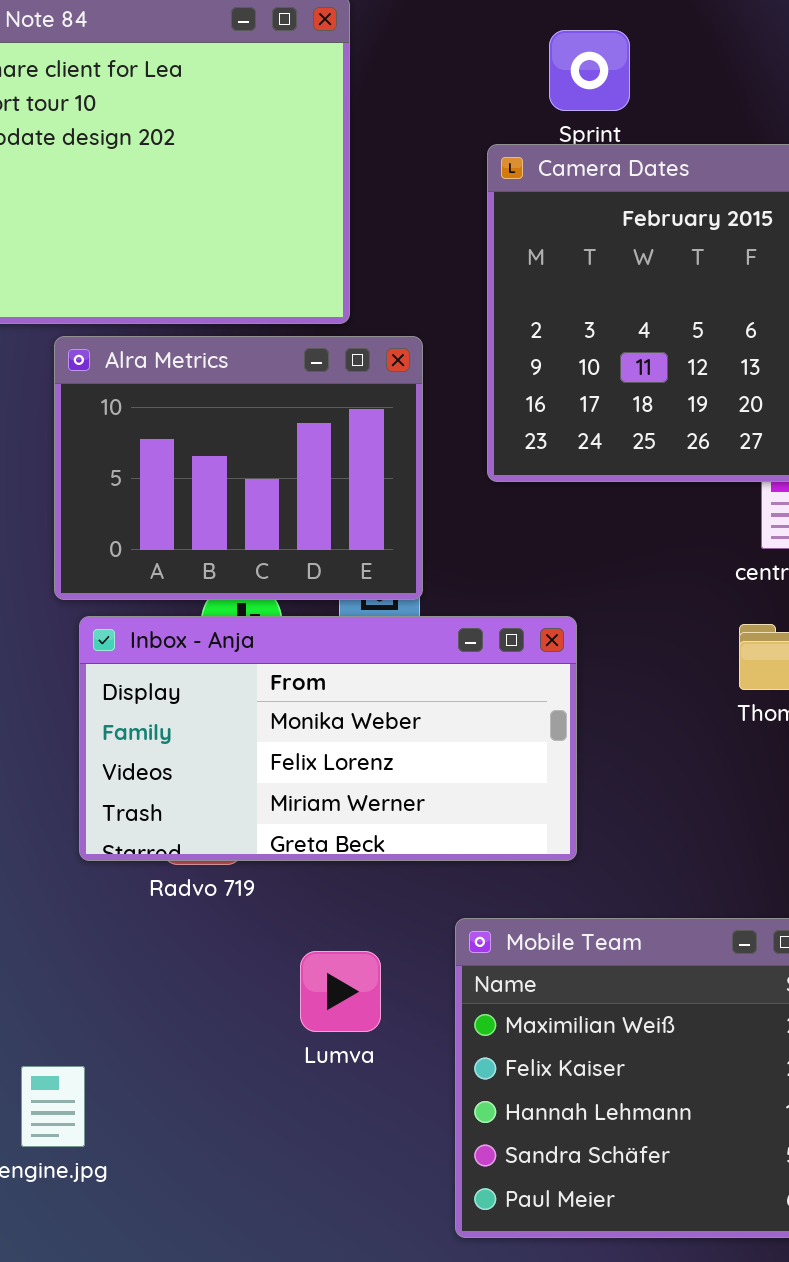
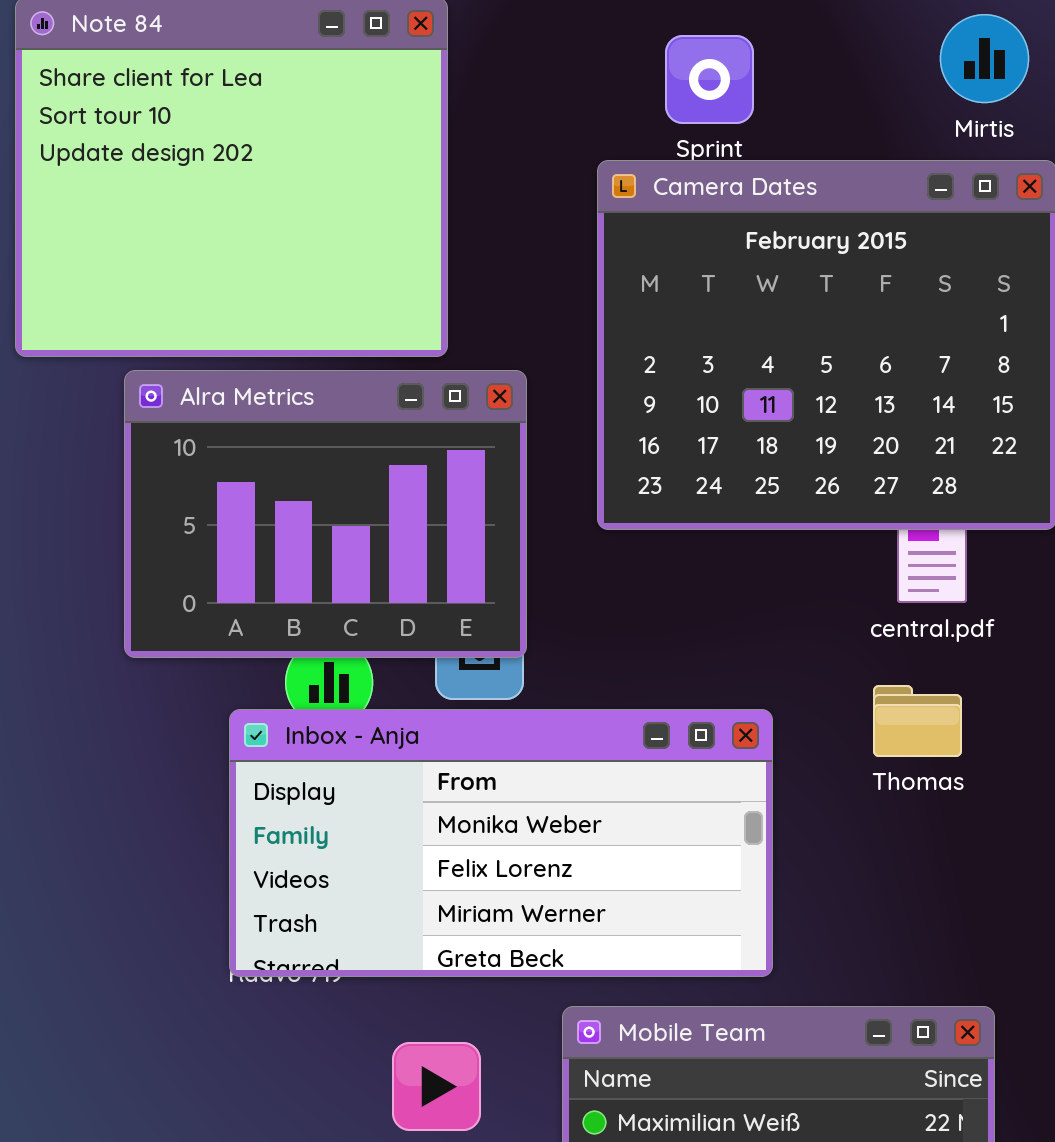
Inbox - Anja: [79,616,577,861] -> [229,709,773,977], moved

